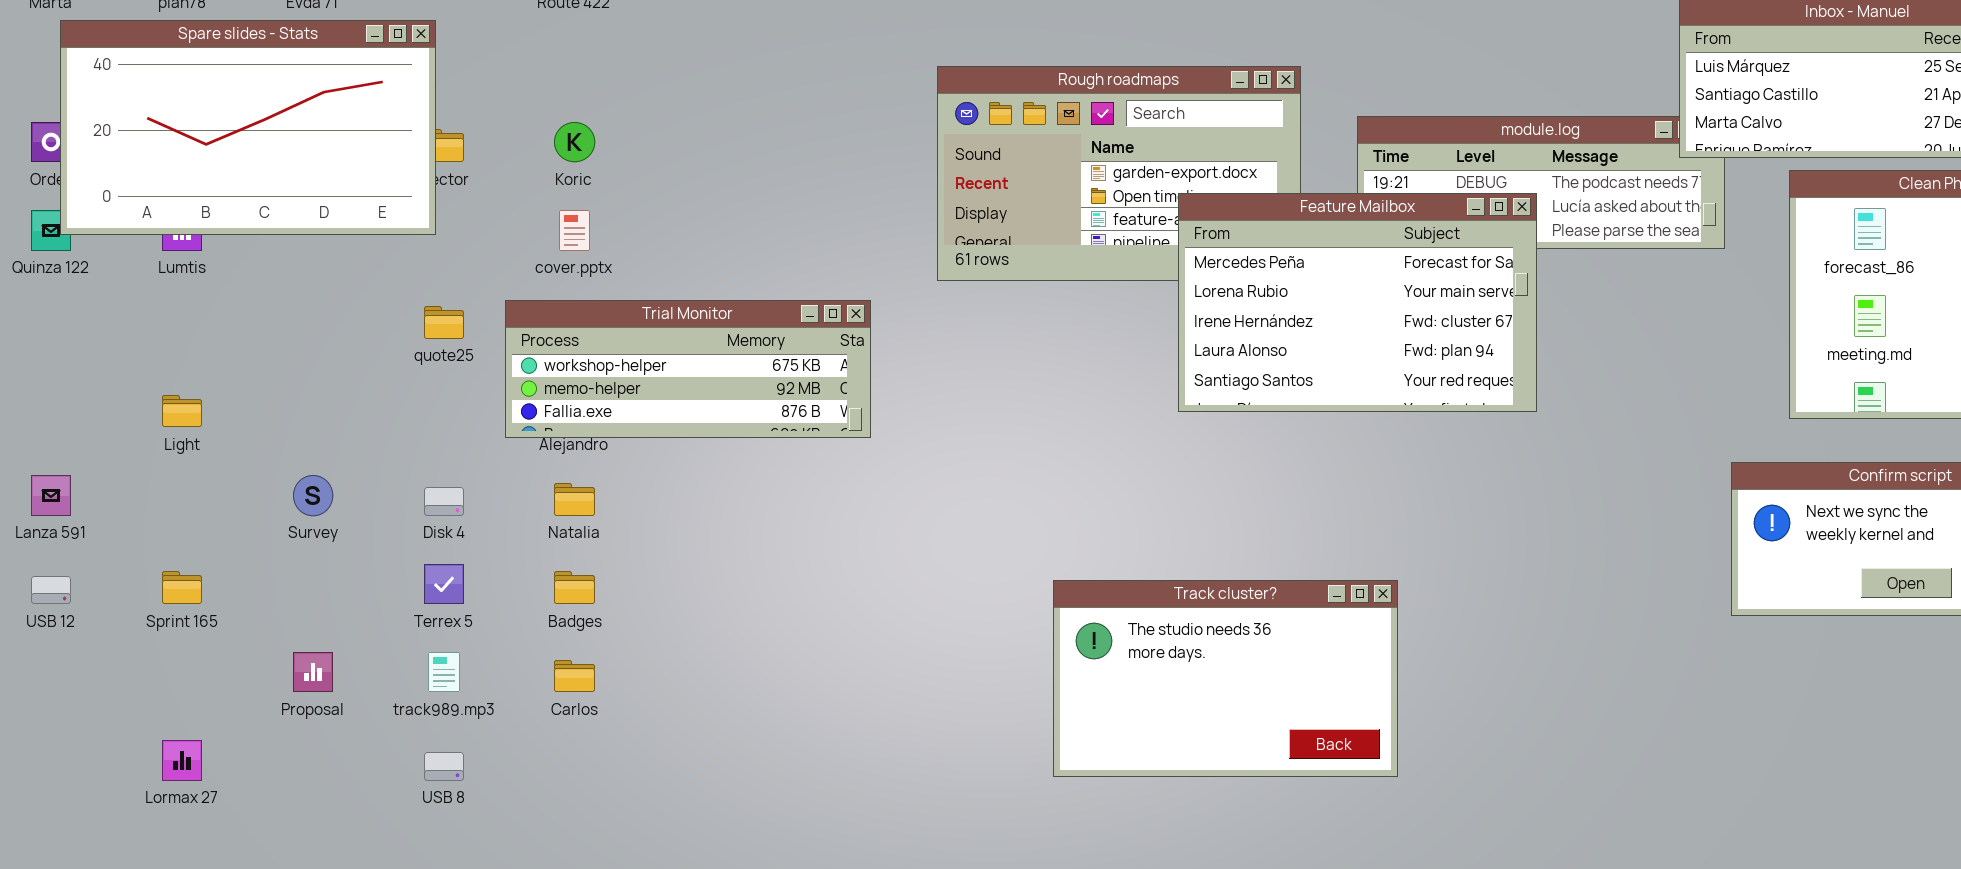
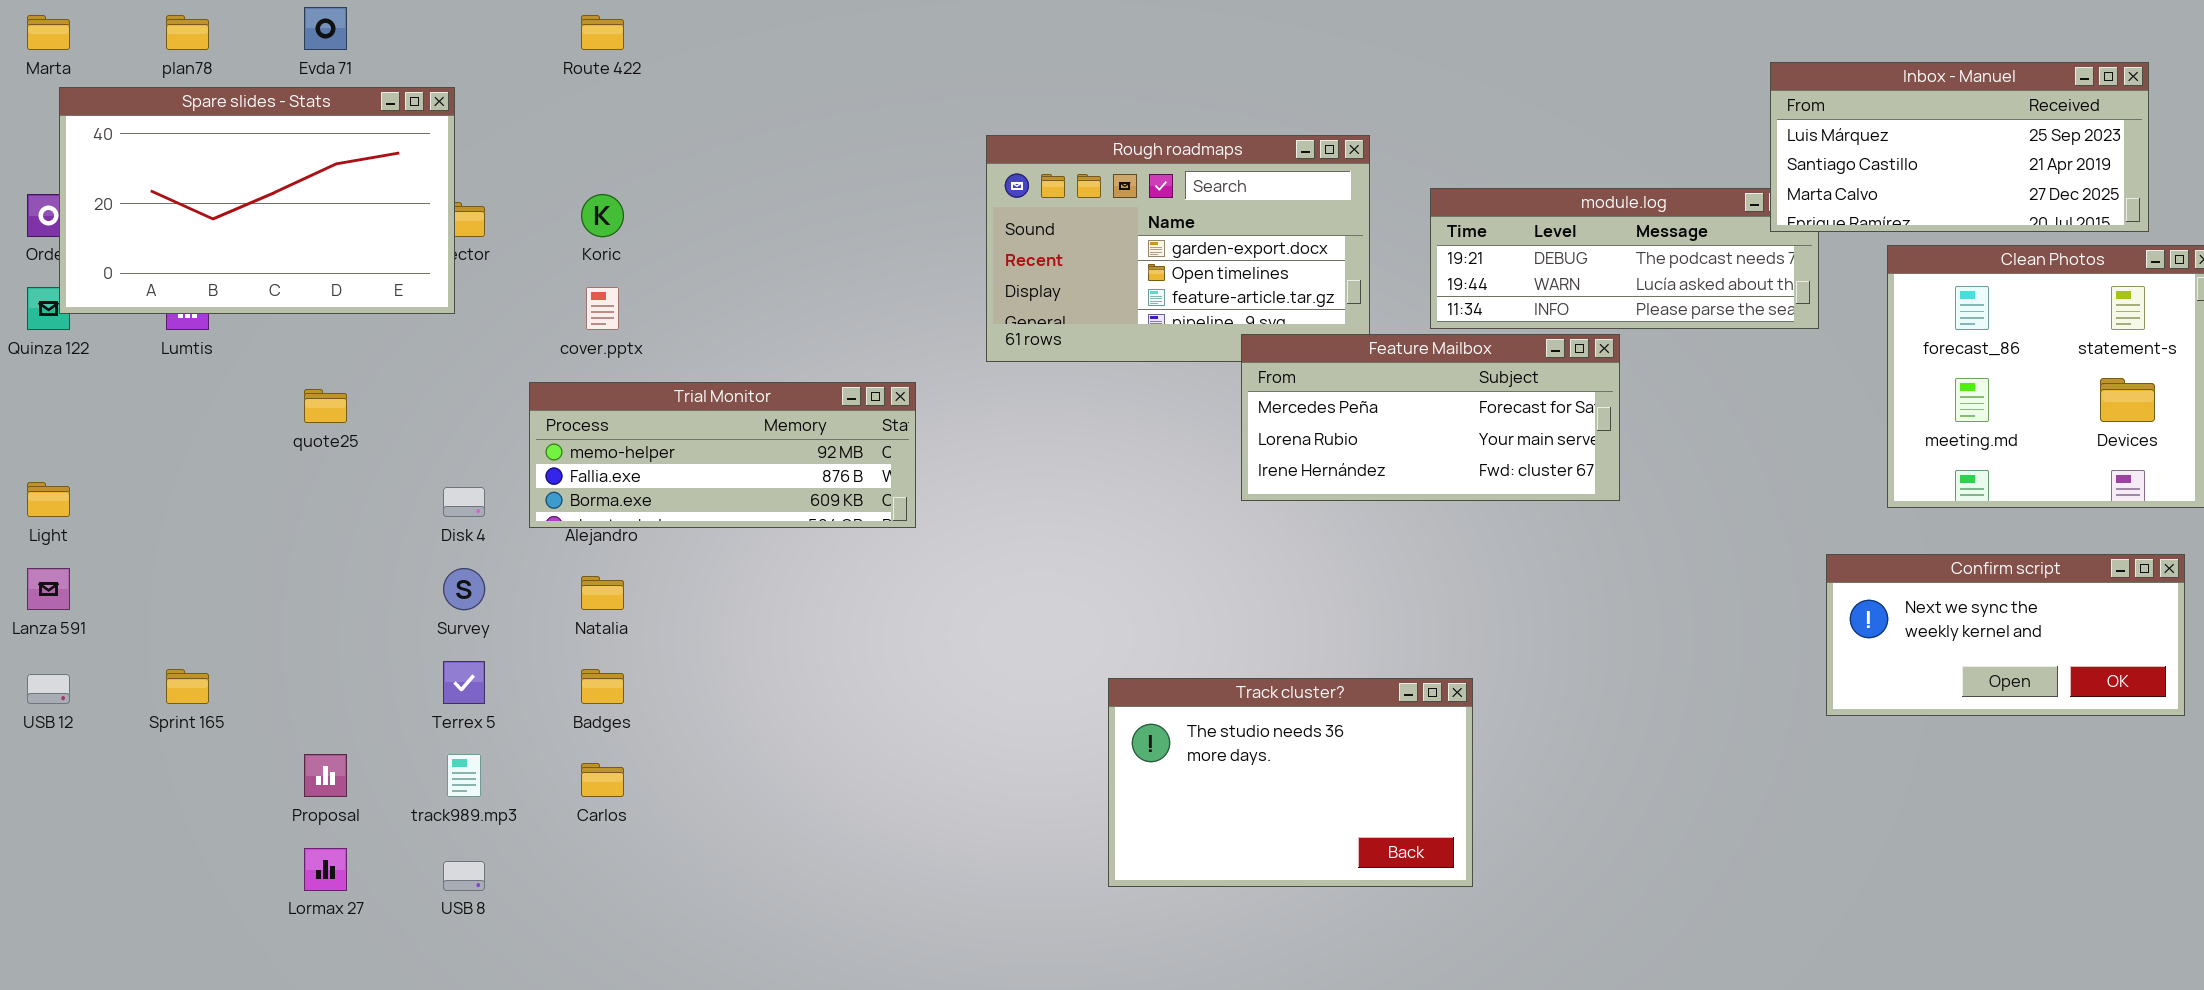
Feature Mailbox: [1178,193,1537,412] -> [1241,334,1620,501], resized
Trial Monitor: [505,300,871,438] -> [529,382,916,528], scrolled down 1 row
quote25: [424,306,464,339] -> [304,389,347,423], moved
Light: [162,395,202,427] -> [27,482,70,517], moved
Survey: [293,475,333,516] -> [443,568,485,610], moved
Disk 4: [424,487,464,516] -> [443,487,485,517], moved
Lormax 27: [162,740,202,781] -> [304,848,347,891], moved

